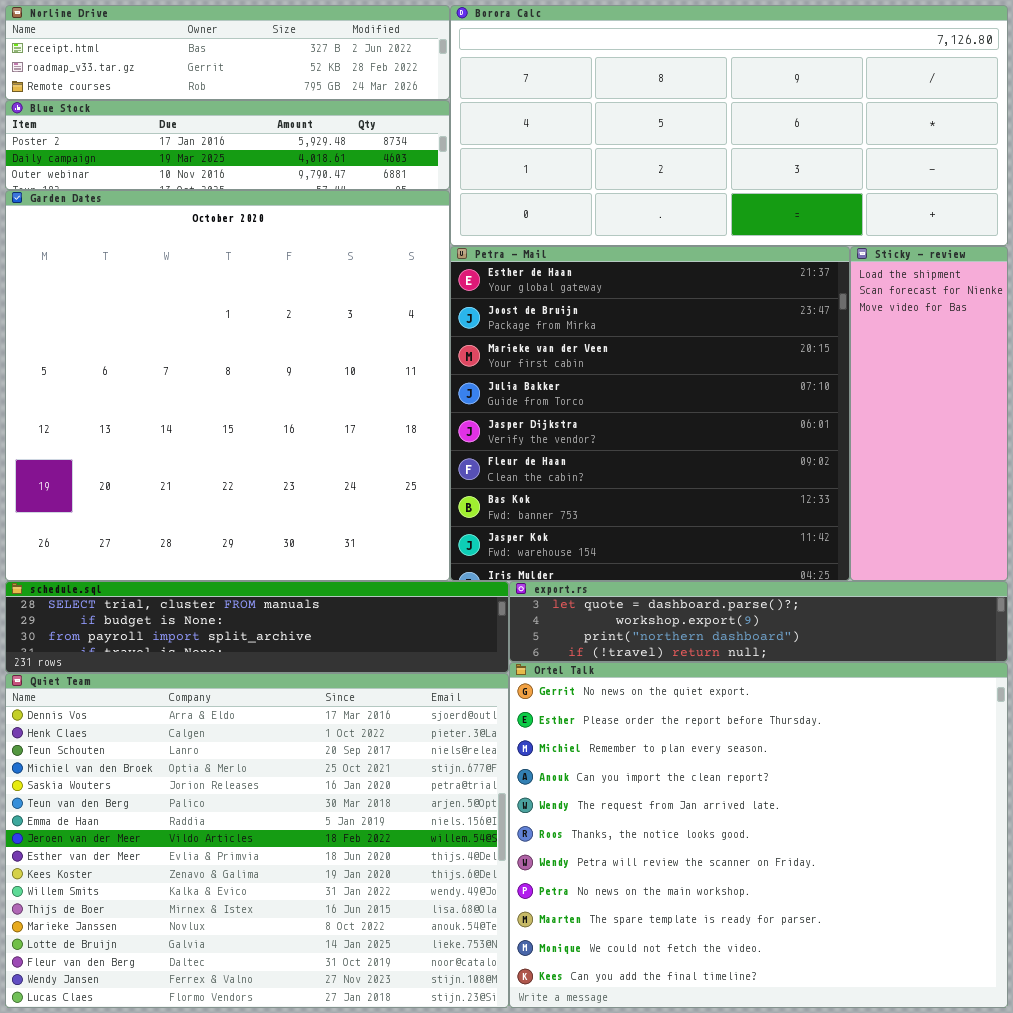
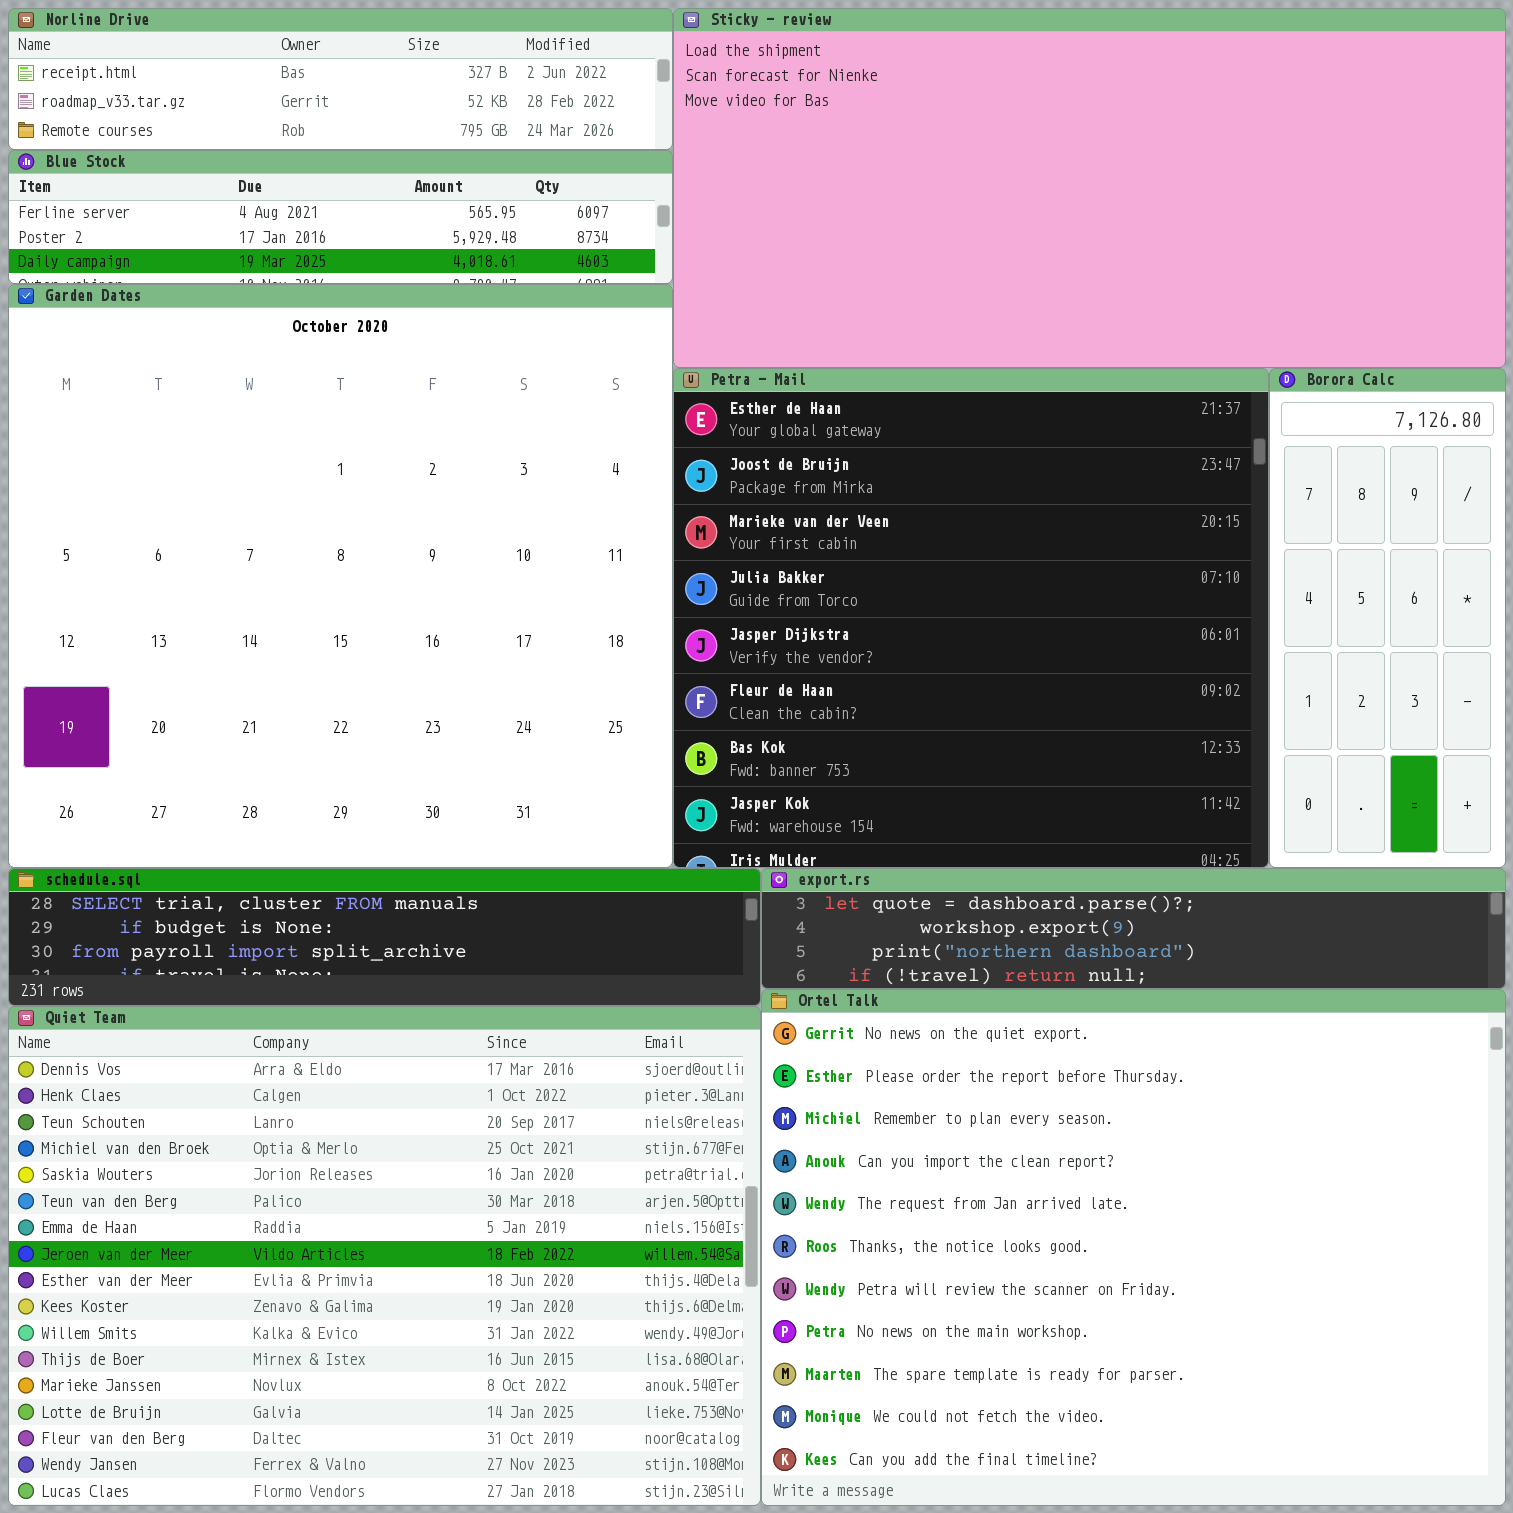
Borora Calc: [450,5,1008,246] -> [1269,368,1506,868], moved, resized
Blue Stock: [5,100,450,190] -> [8,150,673,284], scrolled up 1 row
Sticky - review: [850,246,1008,581] -> [673,8,1506,368], moved, resized

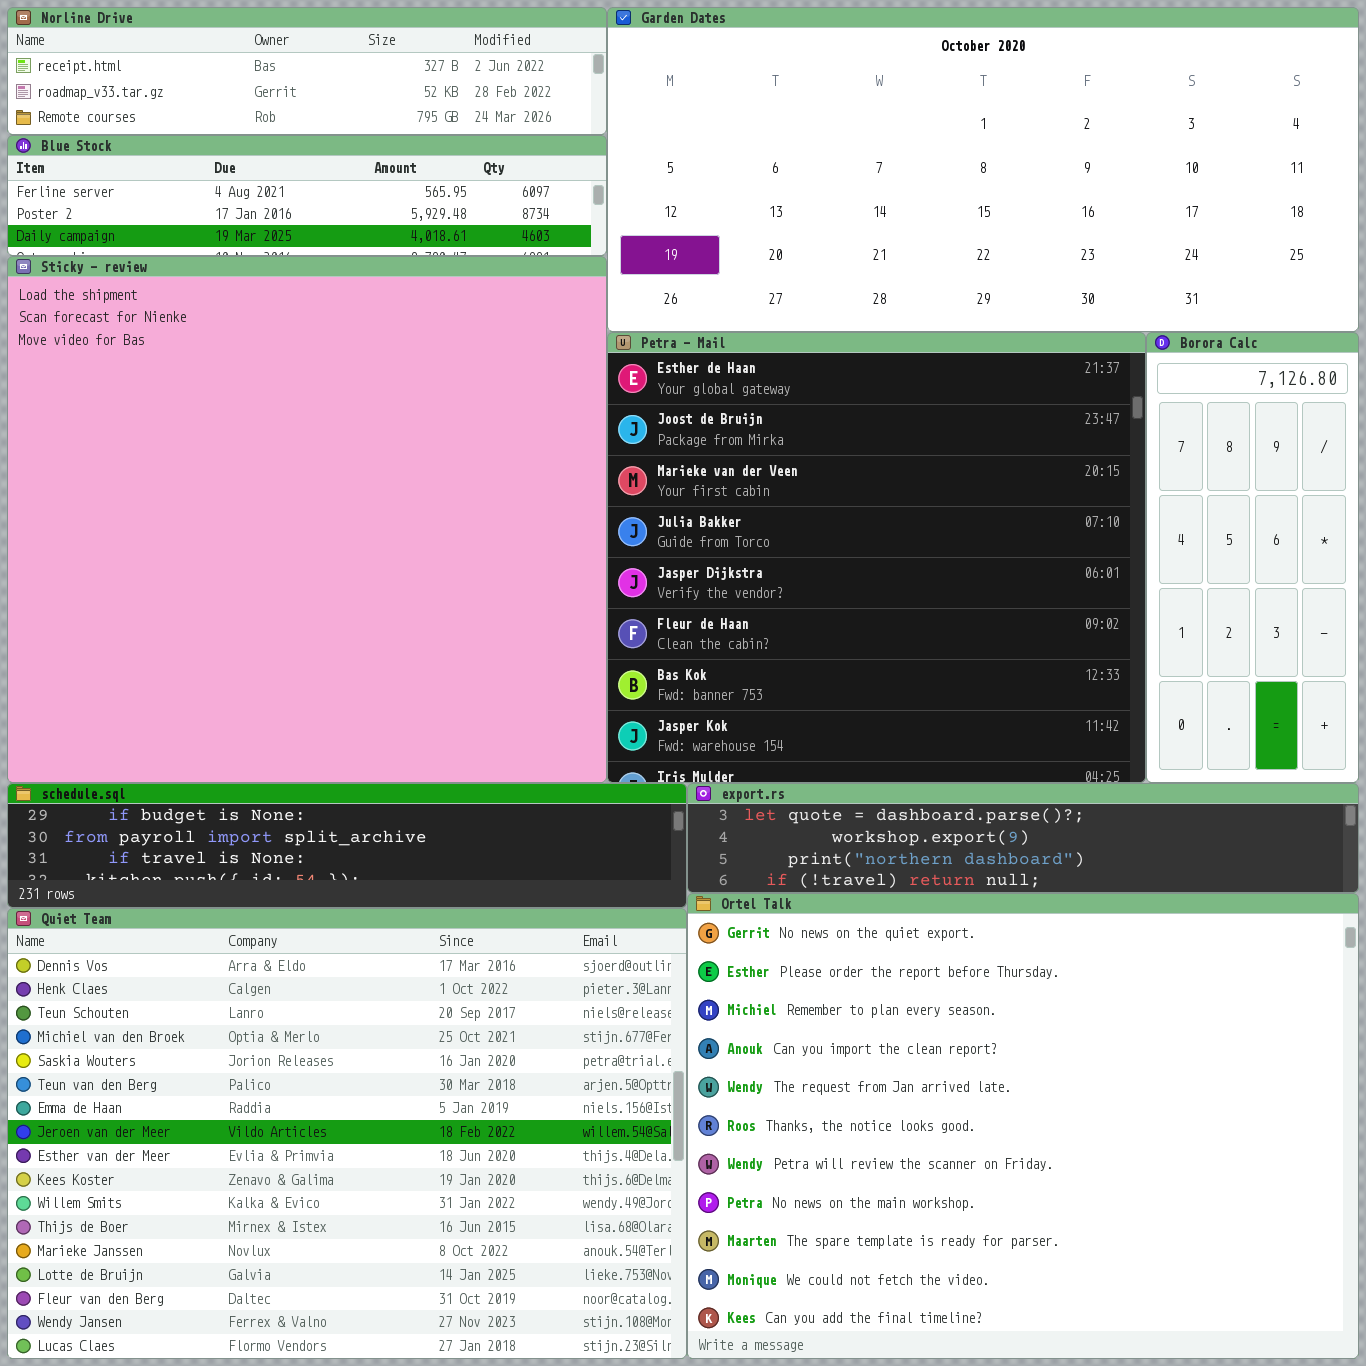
Sticky - review: [673,8,1506,368] -> [7,256,607,783], moved, resized
Garden Dates: [8,284,673,868] -> [607,7,1359,332], moved, resized
schedule.sql: [8,868,761,1006] -> [7,783,687,908], scrolled down 1 row

